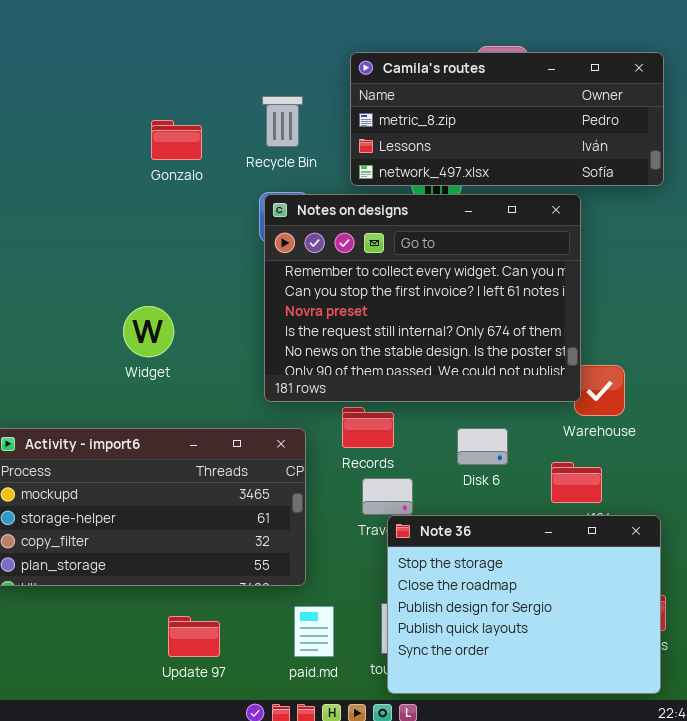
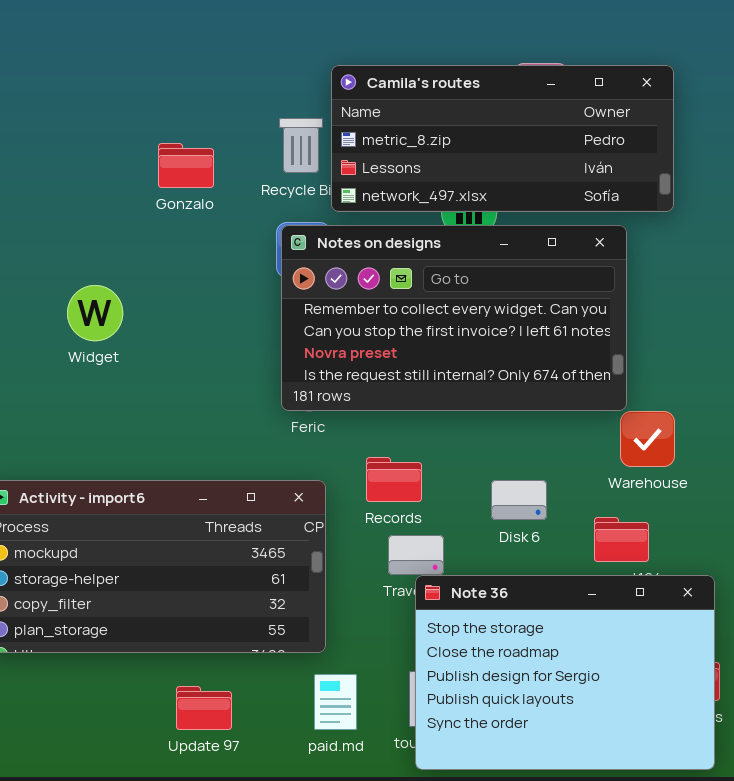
Camila's routes: [350,52,664,186] -> [331,65,674,212], moved
Notes on designs: [264,194,581,402] -> [281,225,627,411], resized
Widget: [123,306,174,357] -> [67,285,123,341], moved

